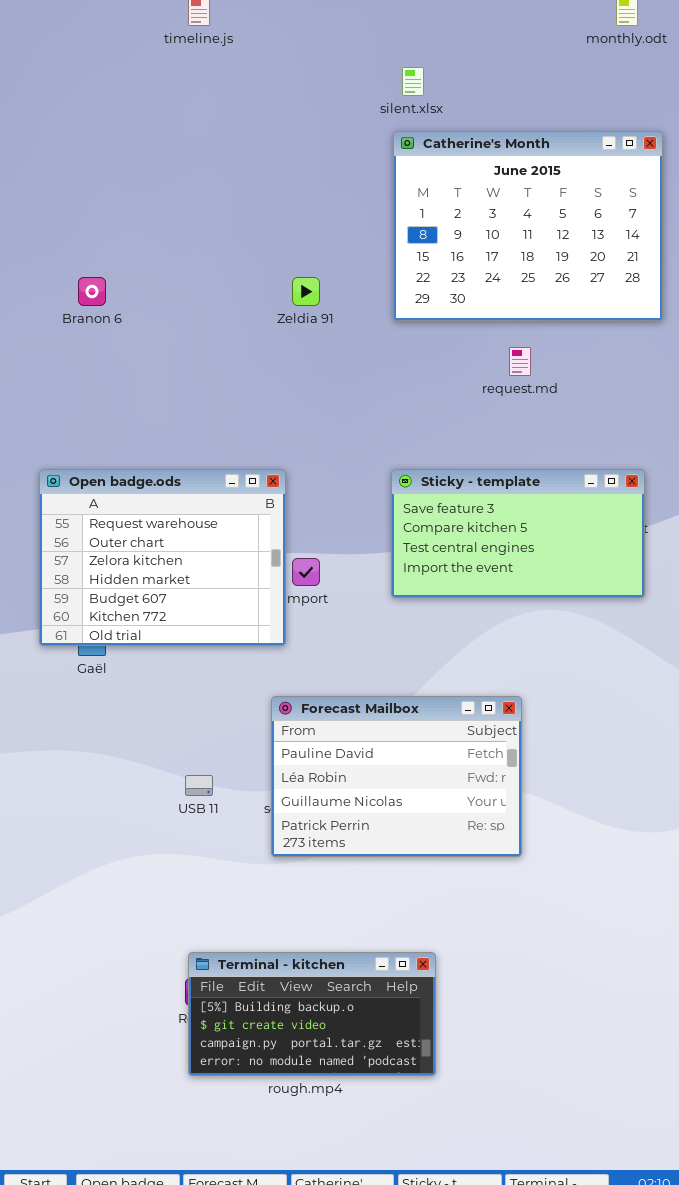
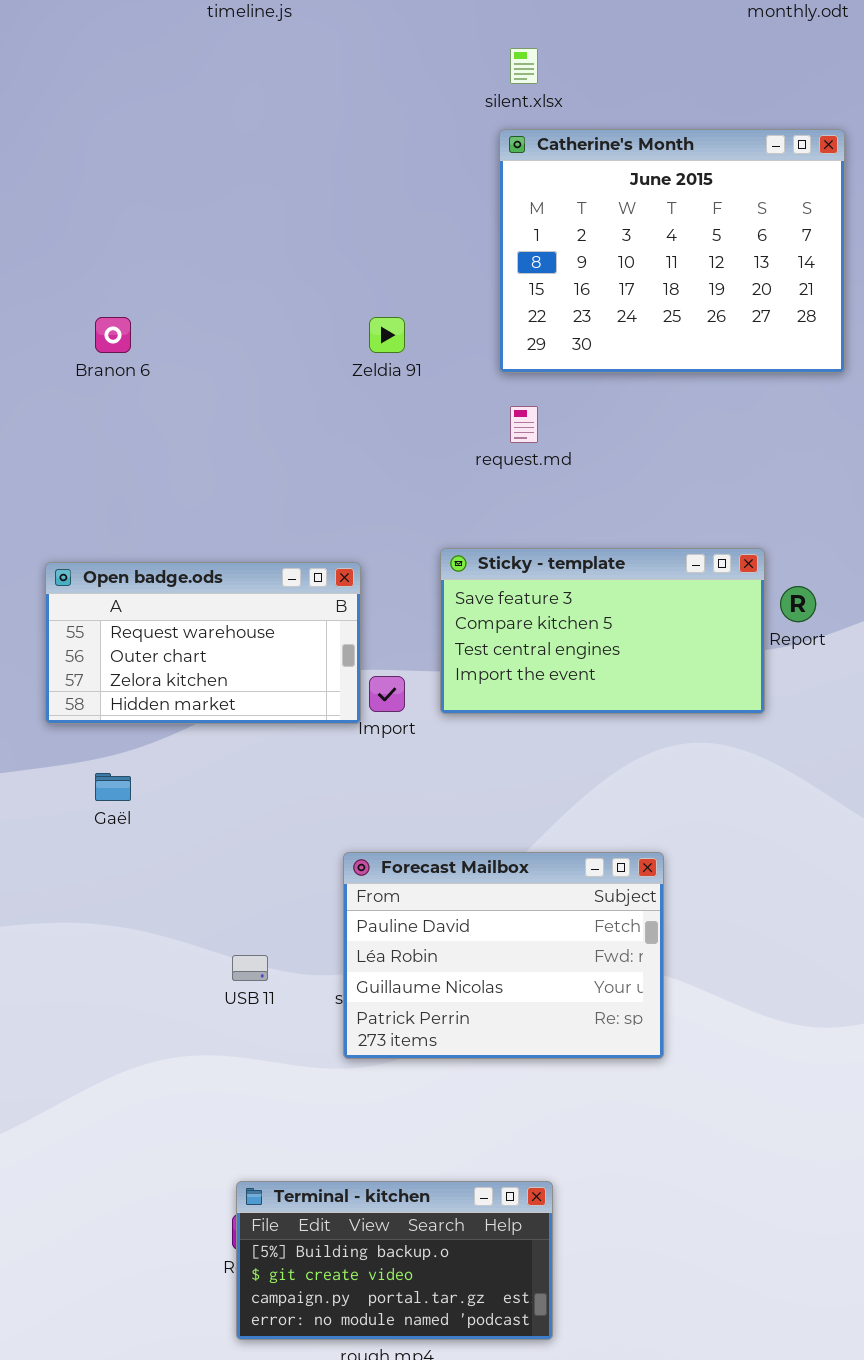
request.md: [509,347,531,376] -> [510,406,538,443], moved
Open badge.ods: [39,469,286,646] -> [45,562,361,724], resized
Sticky - template: [391,469,645,598] -> [440,548,765,714], moved

